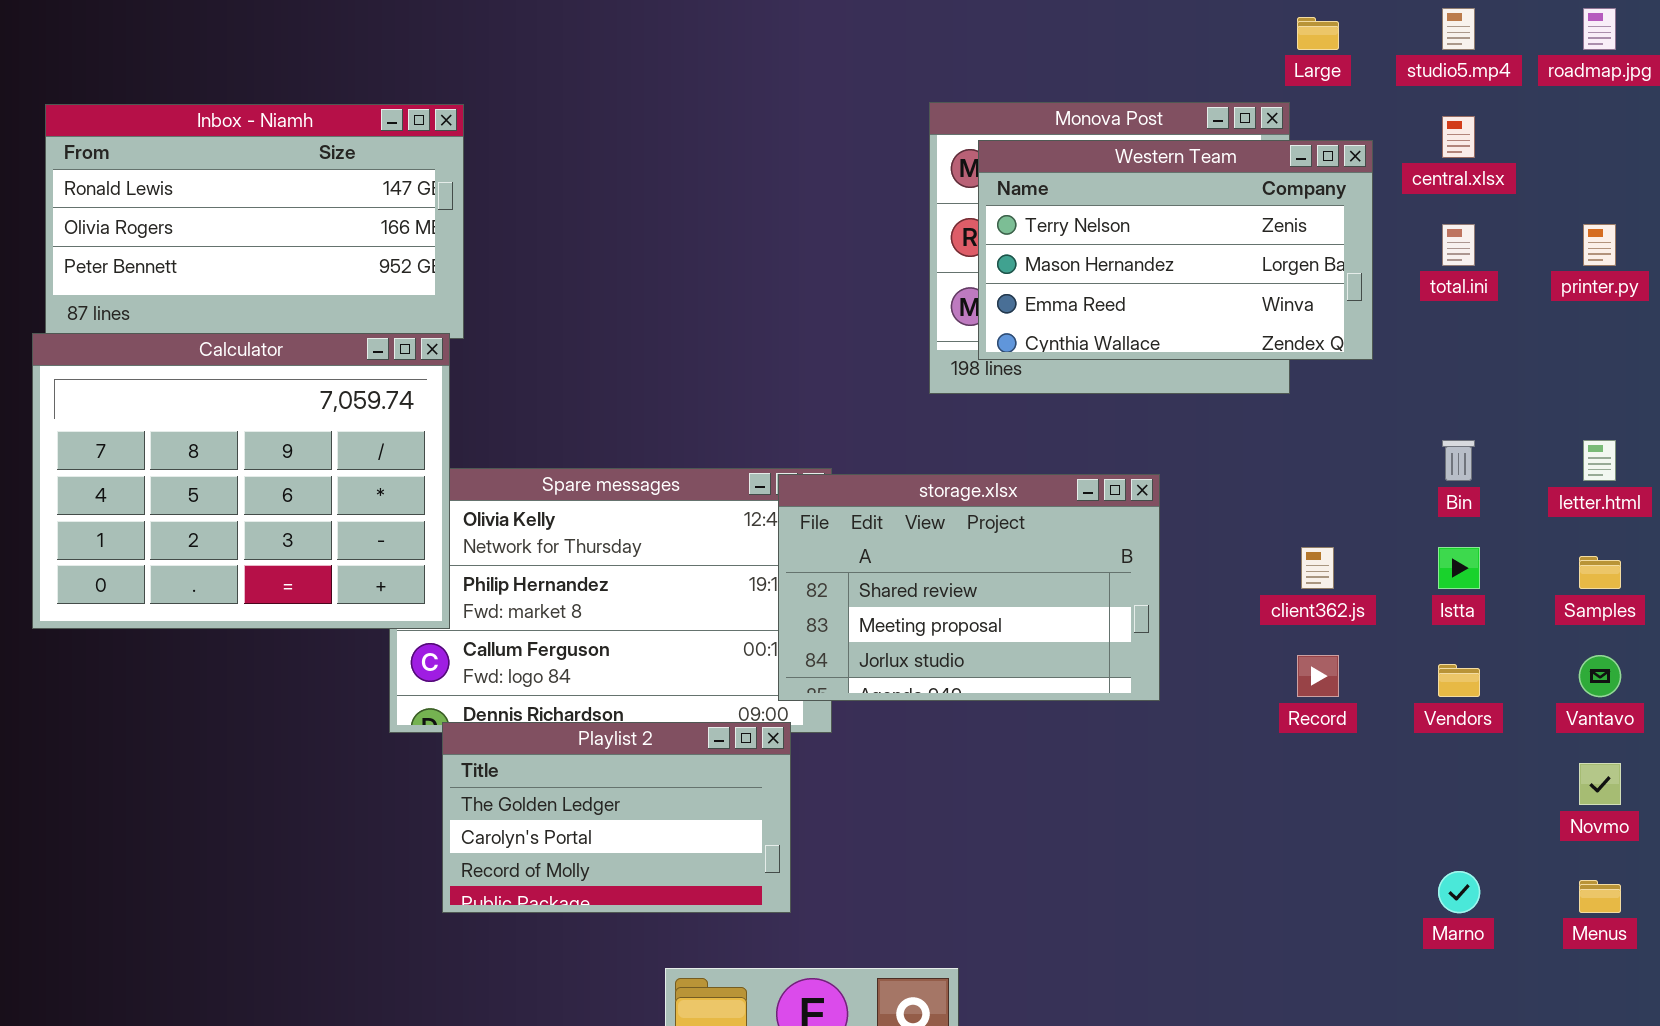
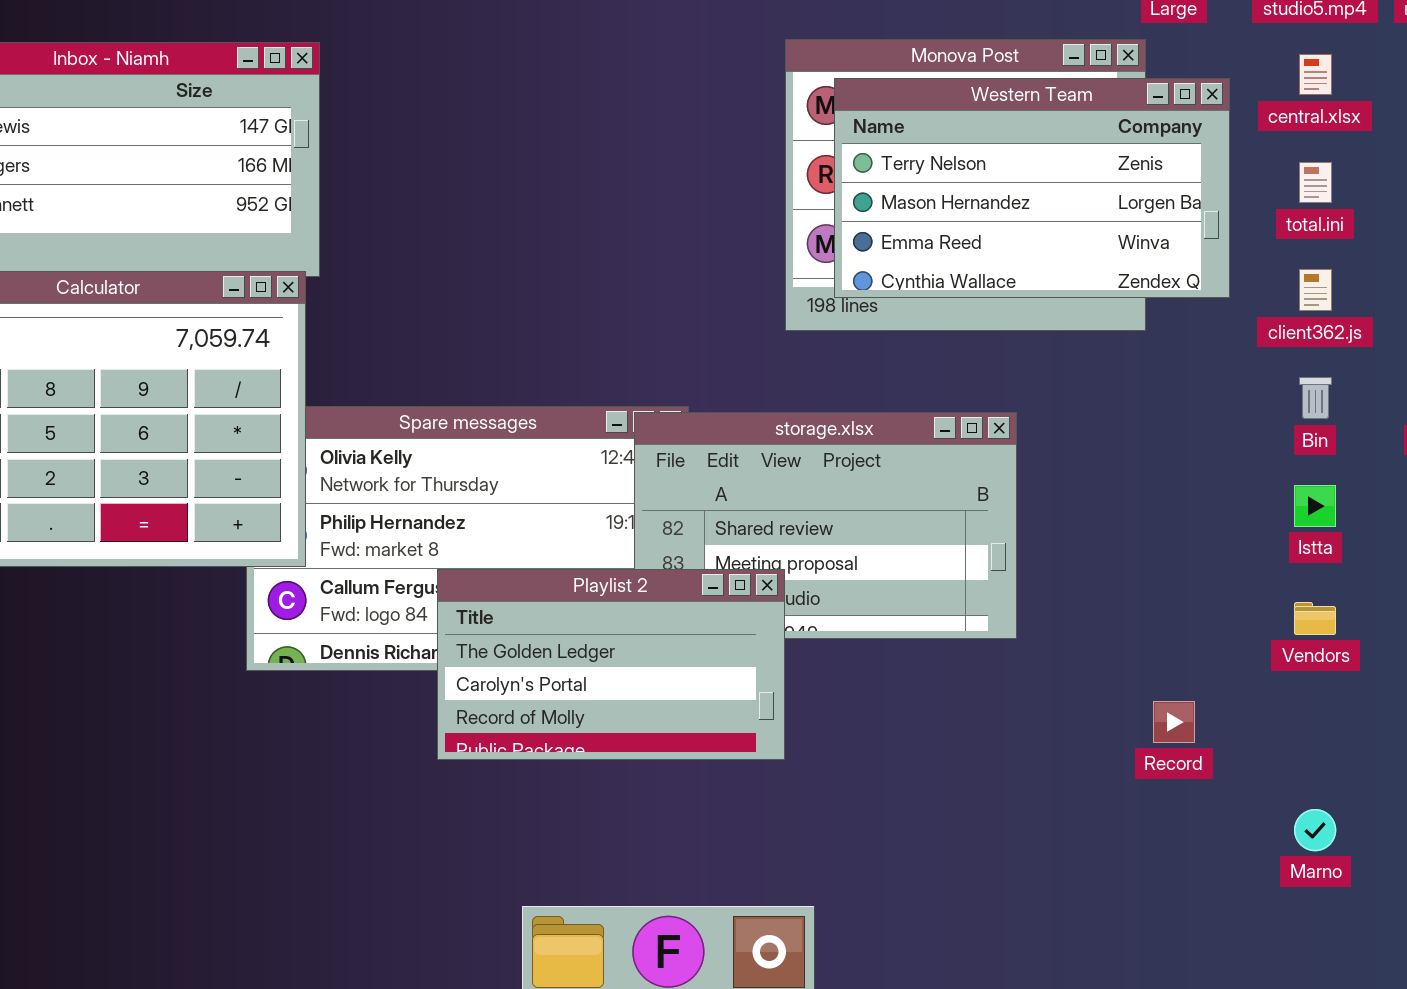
client362.js: [1301,547,1334,589] -> [1299,269,1332,311], moved
Record: [1297,655,1339,697] -> [1153,701,1195,743], moved
Playlist 2: [442,722,791,913] -> [437,569,785,760], moved

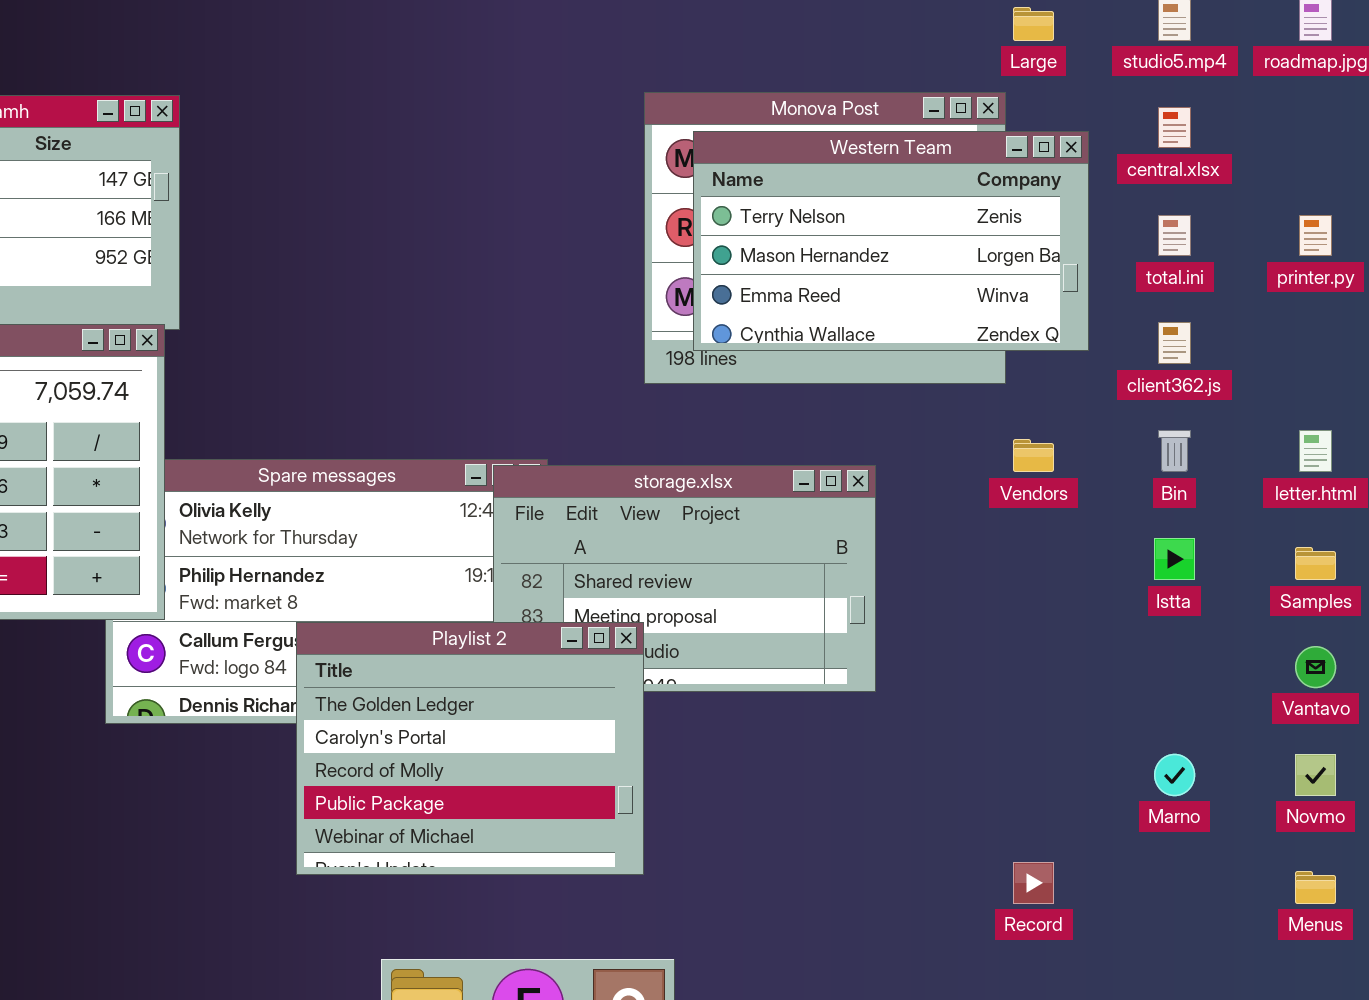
Playlist 2: [437,569,785,760] -> [296,622,644,875], resized
Vendors: [1294,602,1336,635] -> [1013,439,1054,472], moved
Record: [1153,701,1195,743] -> [1013,862,1054,904], moved
Marno: [1294,809,1336,851] -> [1154,754,1195,796], moved

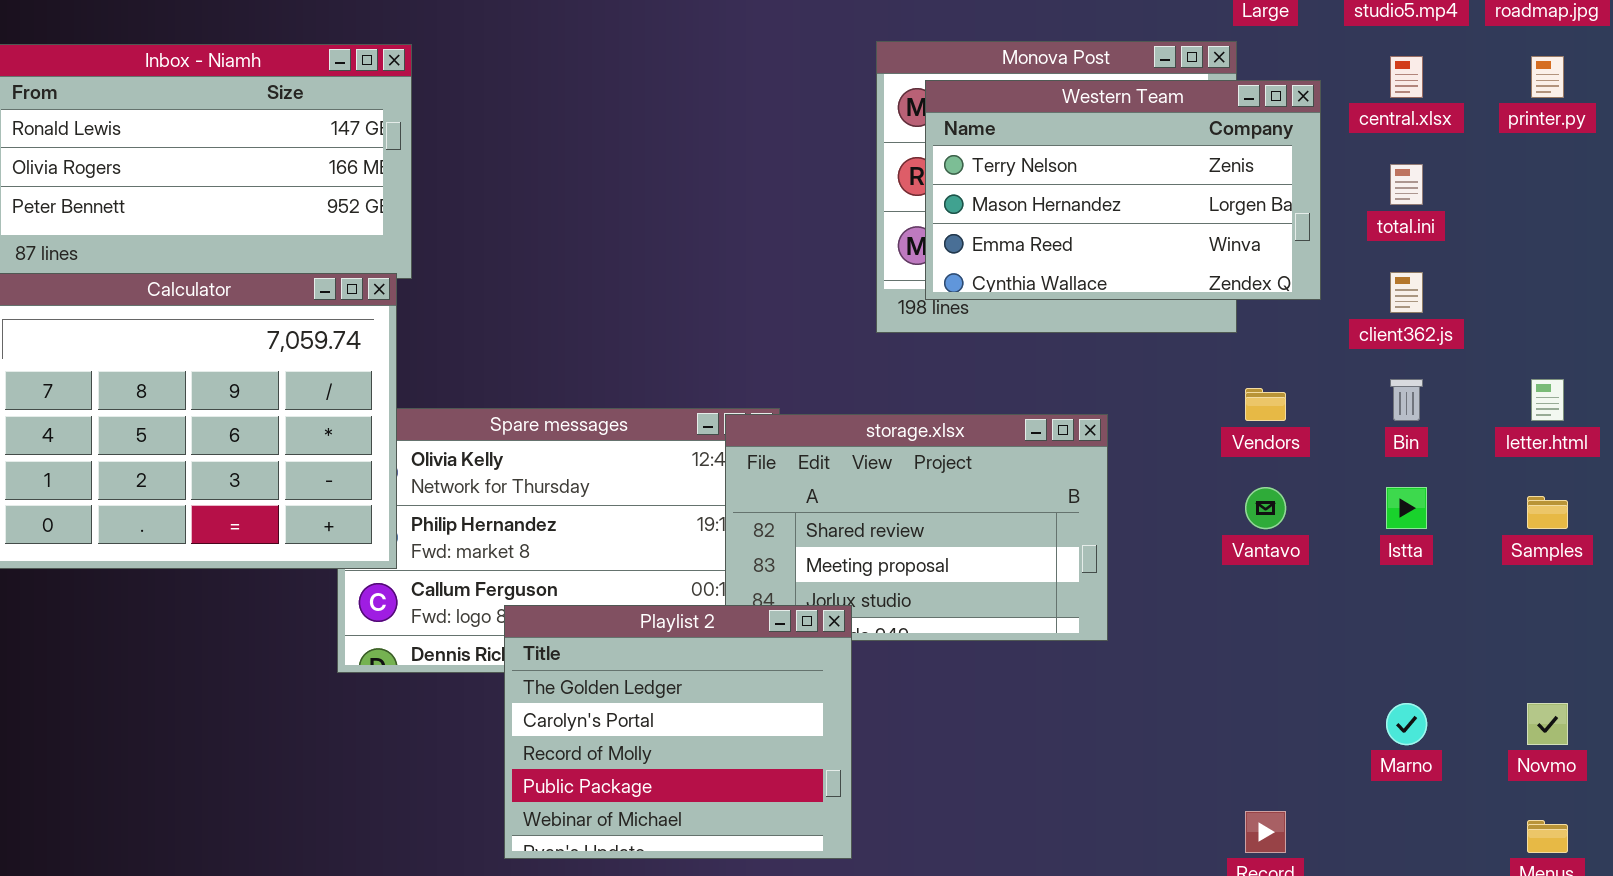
printer.py: [1299,215,1332,256] -> [1531,56,1564,98], moved
Playlist 2: [296,622,644,875] -> [504,605,852,859], moved
Vantavo: [1295,646,1336,688] -> [1245,487,1286,529], moved

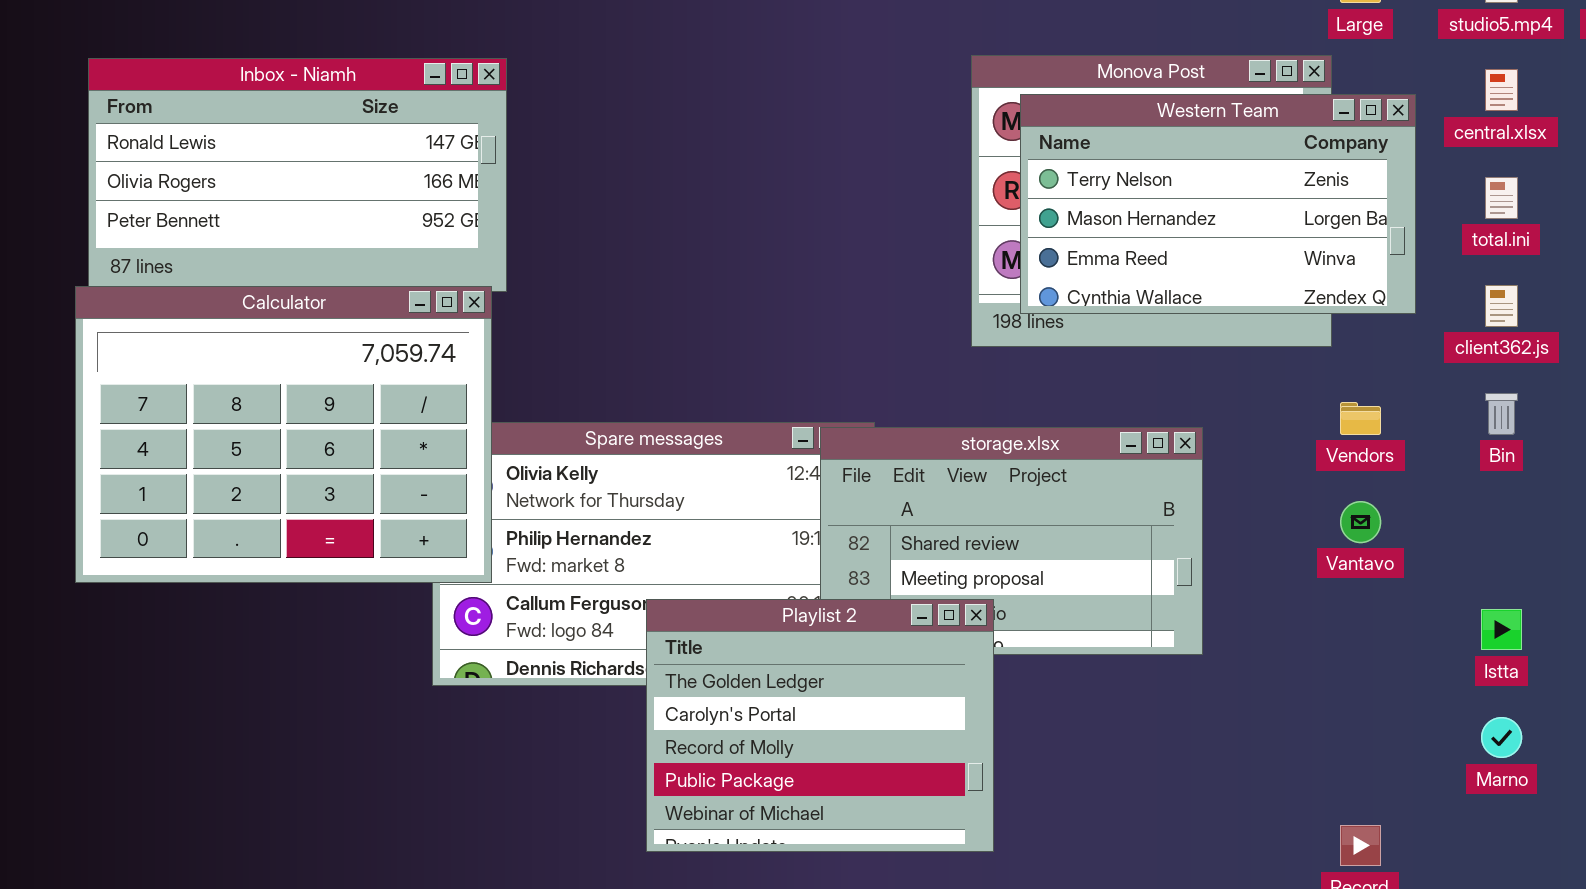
Istta: [1386,487,1427,529] -> [1481,609,1522,650], moved
Playlist 2: [504,605,852,859] -> [646,599,994,852], moved

